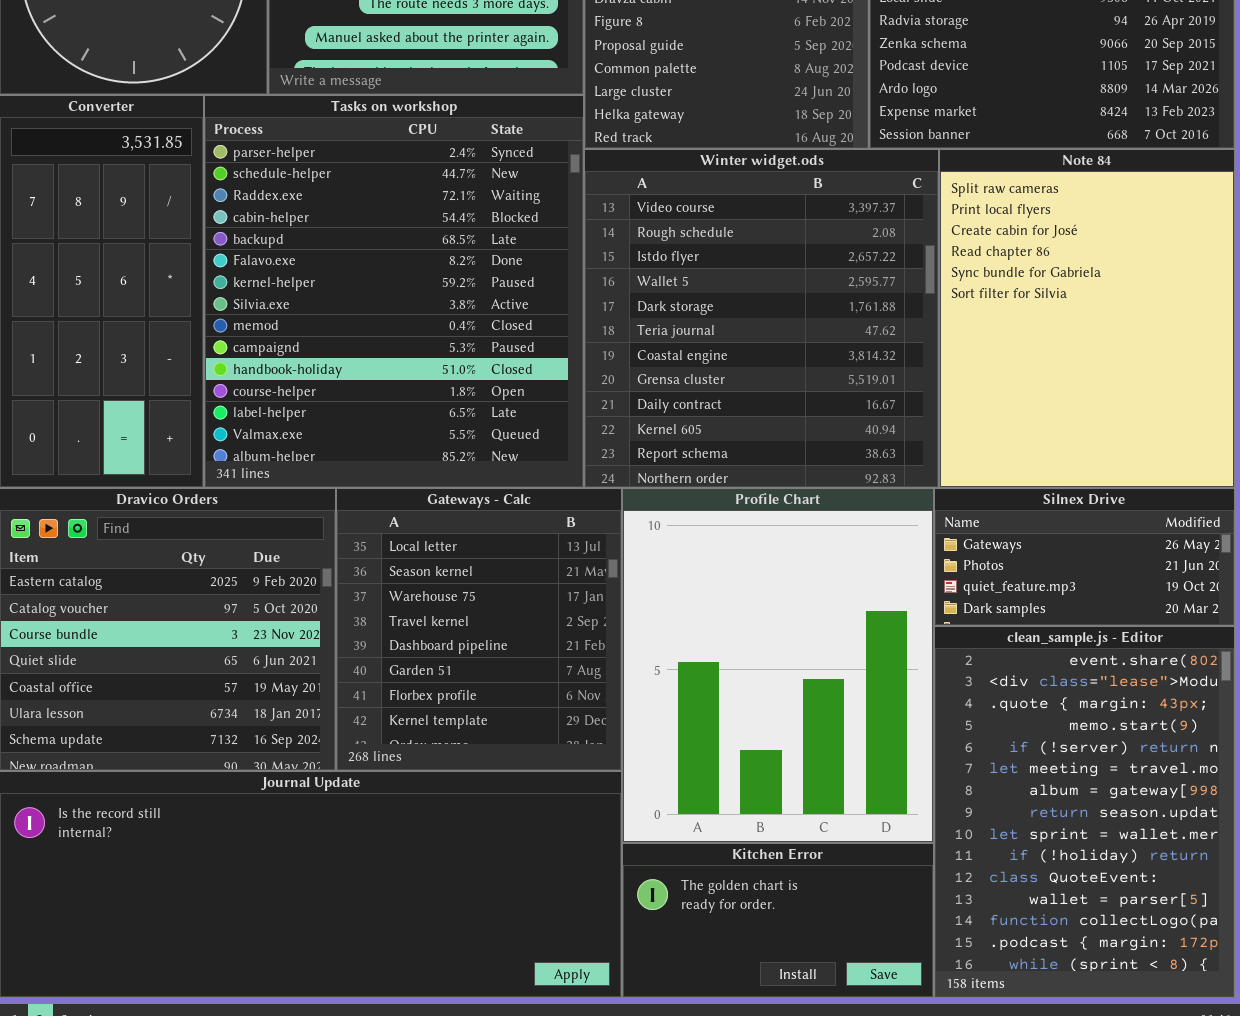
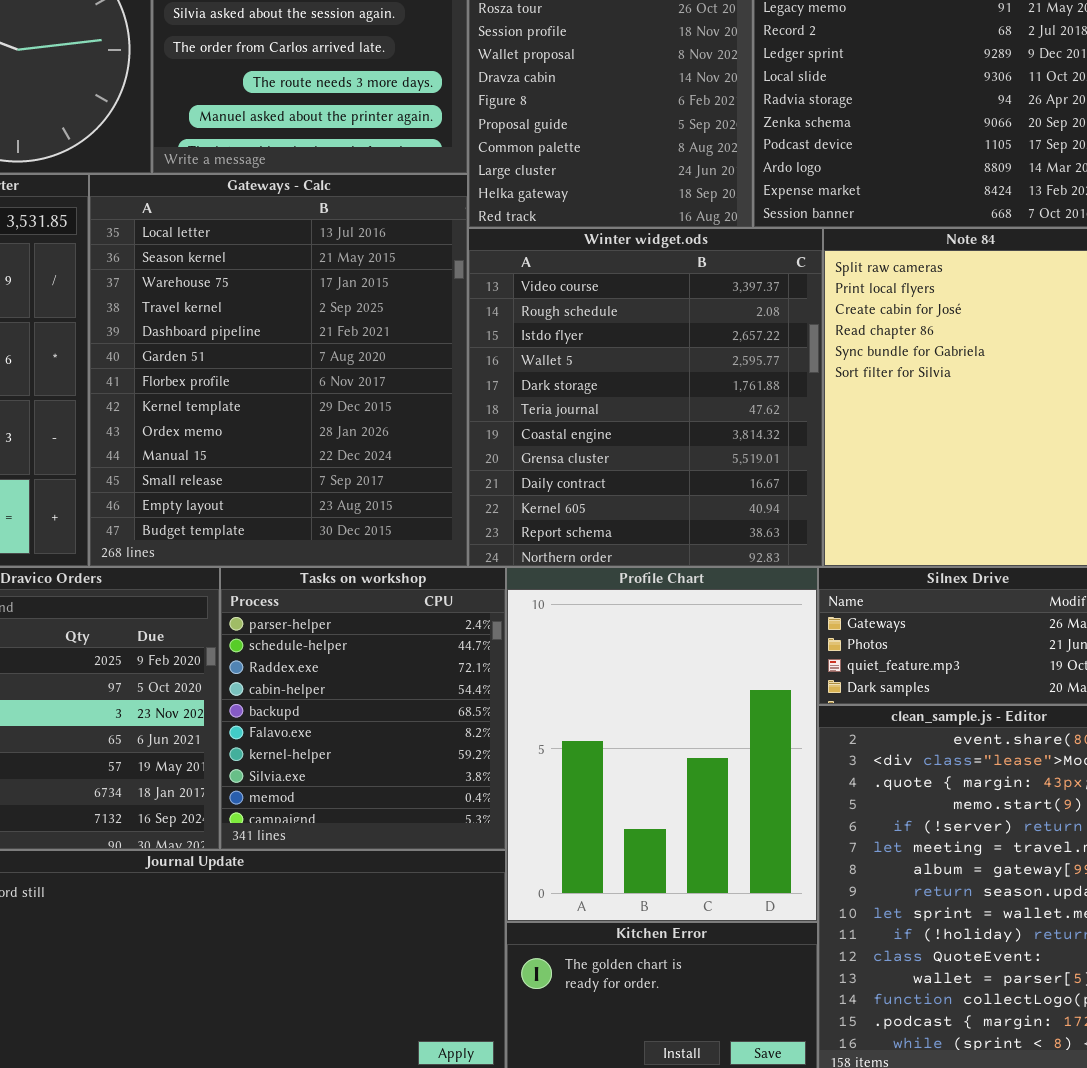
Tasks on workshop: [204,95,584,488] -> [220,567,506,850], moved, resized
Gateways - Calc: [336,488,622,771] -> [89,174,468,567], moved, resized

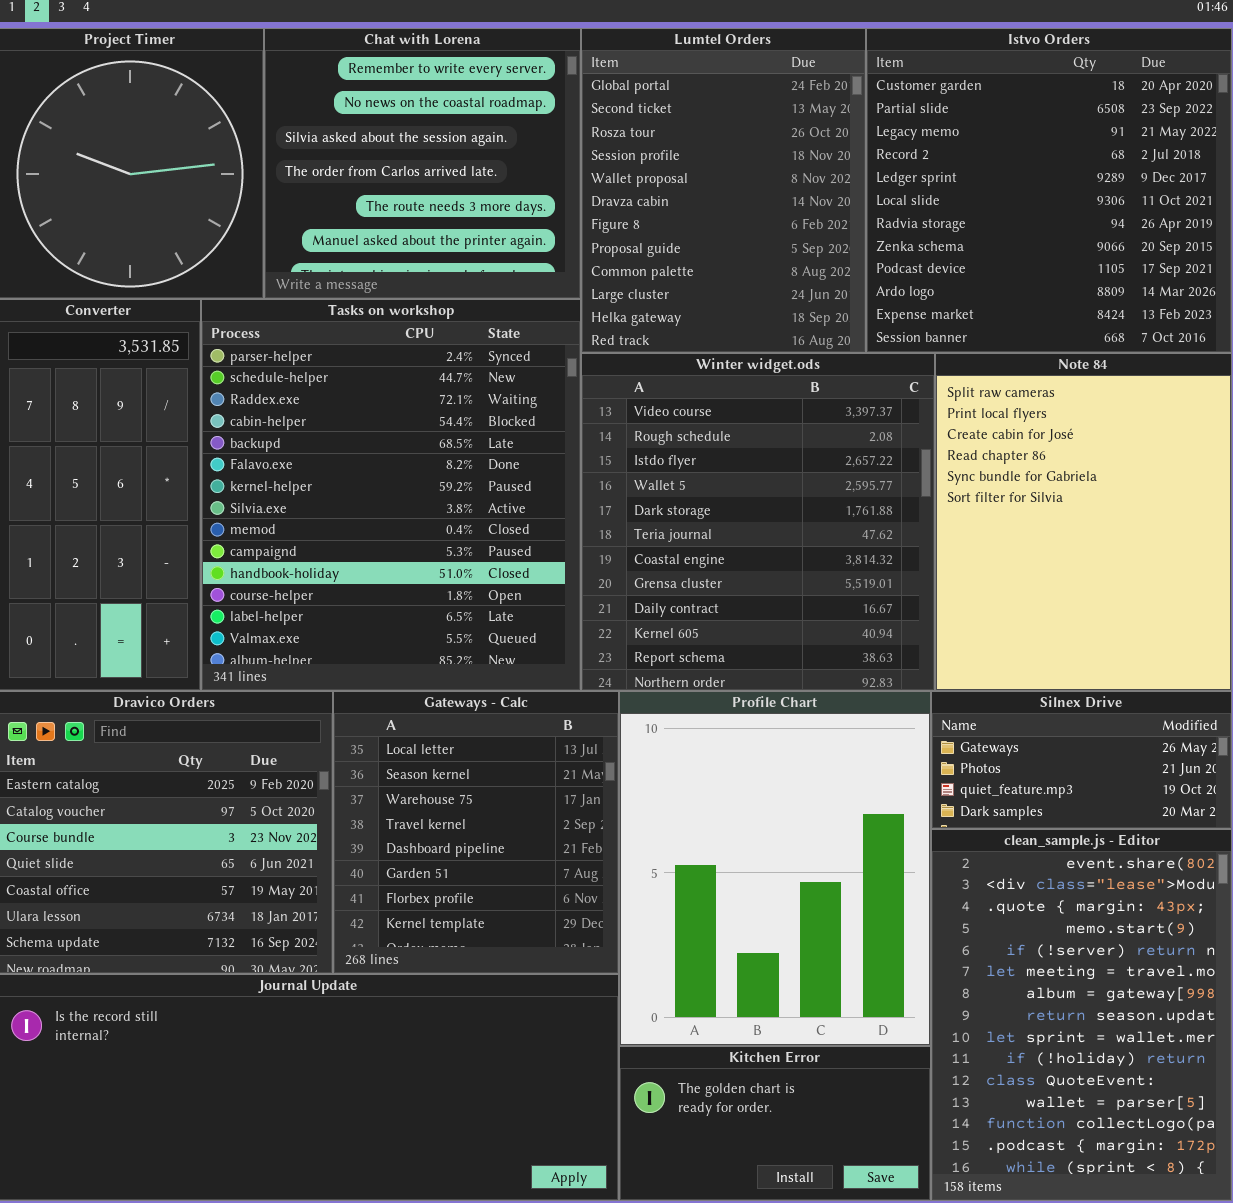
Gateways - Calc: [89,174,468,567] -> [333,691,619,974], moved, resized
Tasks on workshop: [220,567,506,850] -> [201,299,581,691], moved, resized

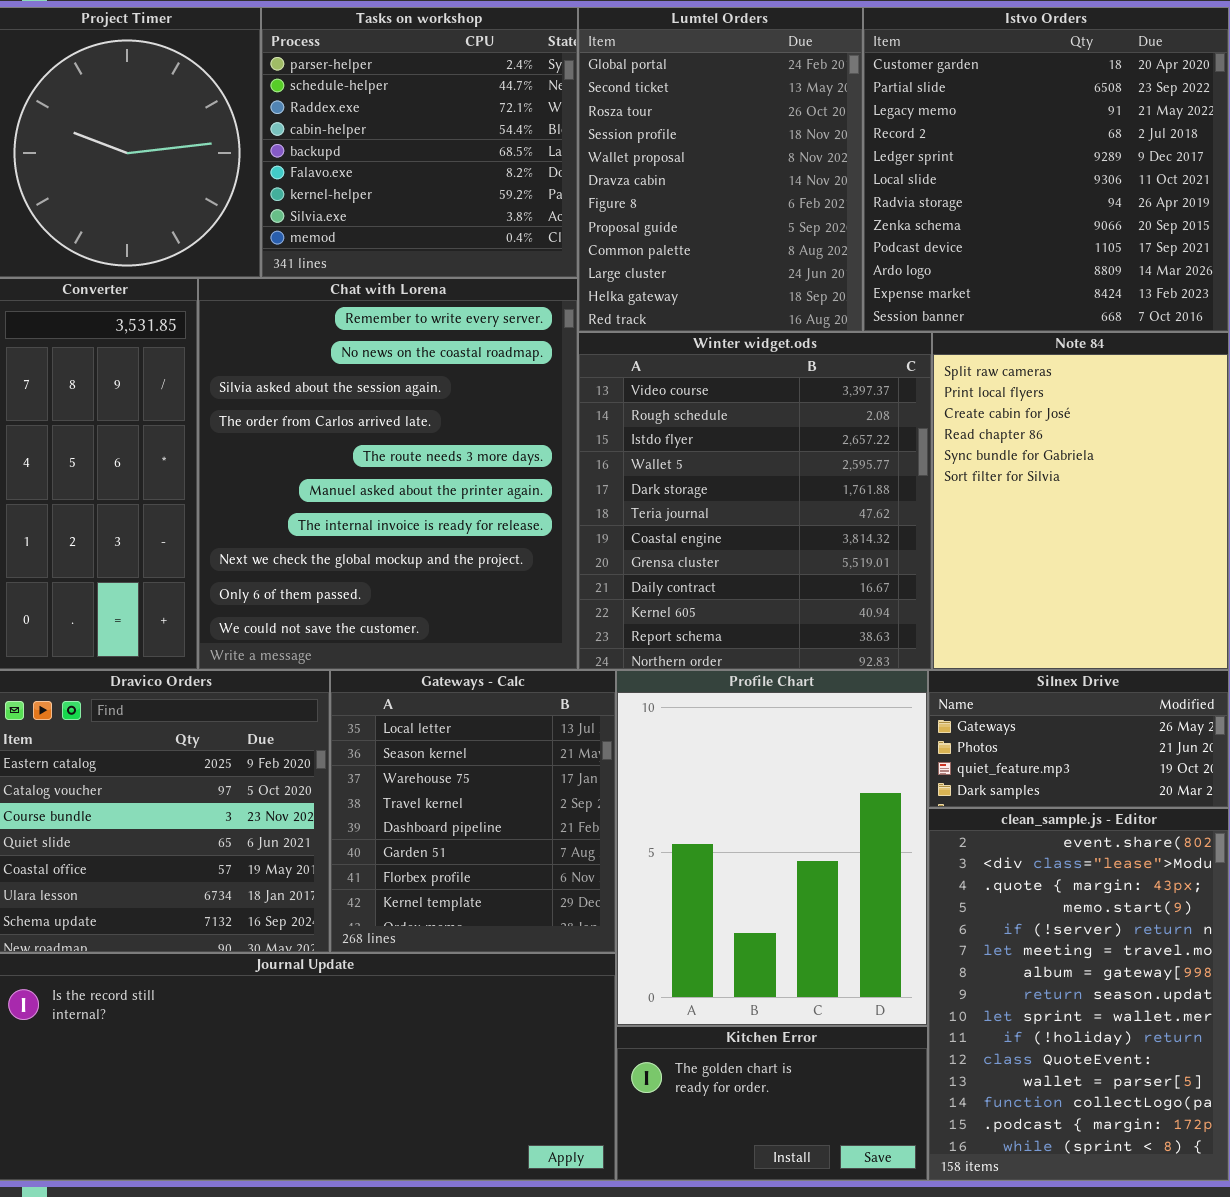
Chat with Lorena: [264,28,581,299] -> [198,278,578,670], moved, resized
Tasks on workshop: [201,299,581,691] -> [261,7,578,278], moved, resized

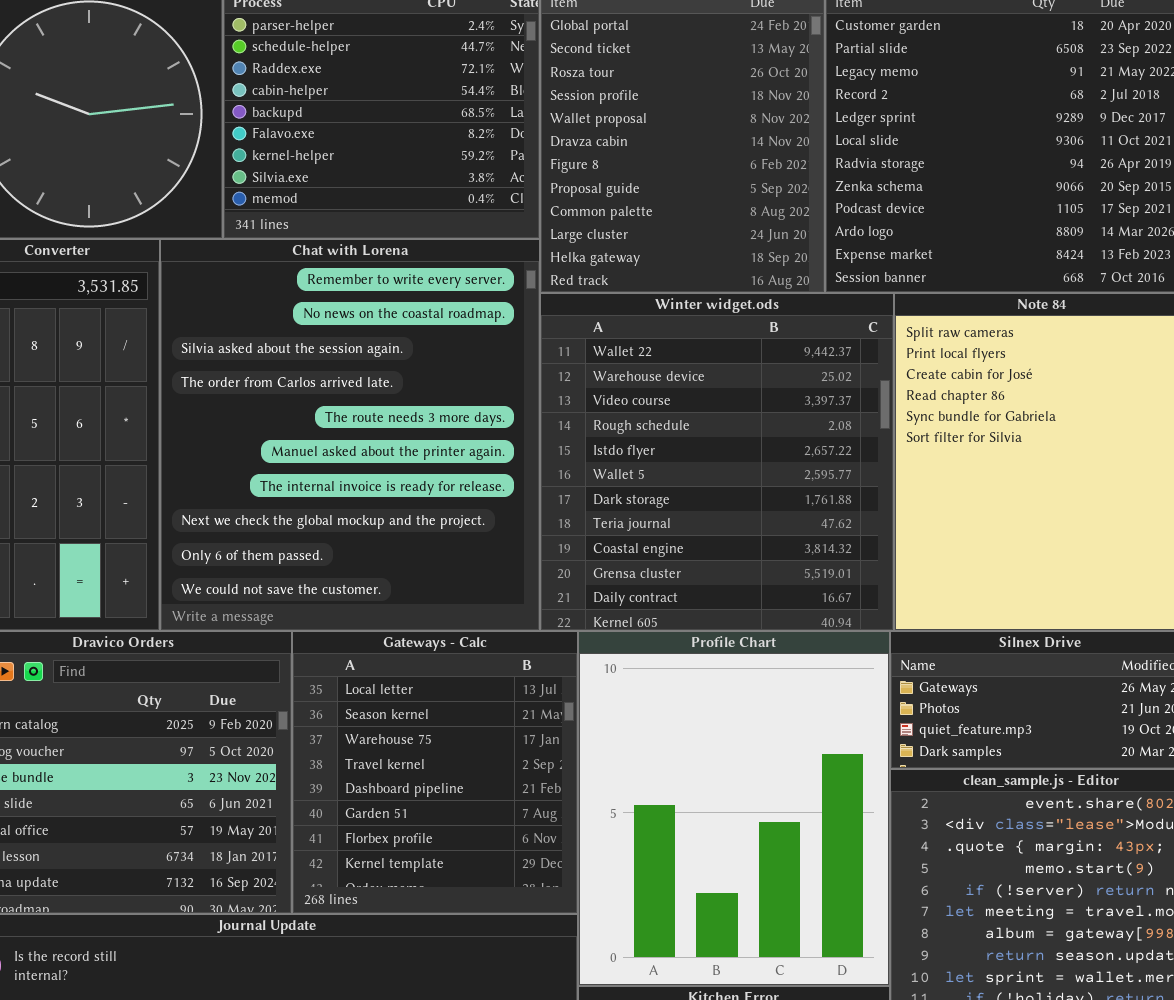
Winter widget.ods: [578,332,932,670] -> [540,293,894,631], scrolled up 2 rows

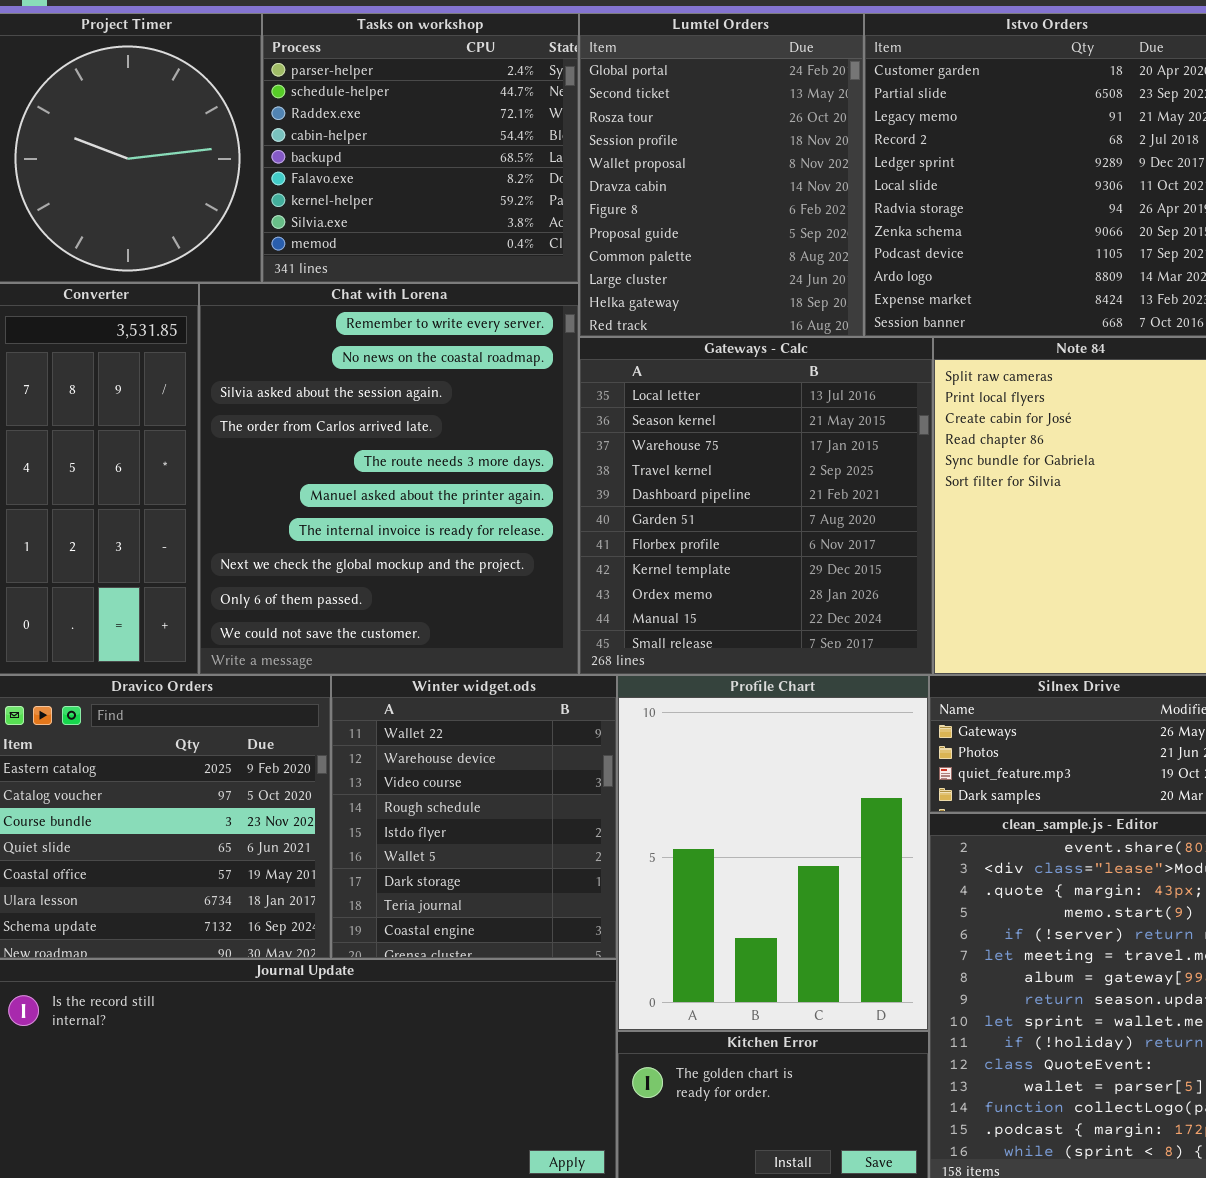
Winter widget.ods: [540,293,894,631] -> [331,675,617,959], moved, resized
Gateways - Calc: [292,631,578,914] -> [579,337,933,675], moved, resized

